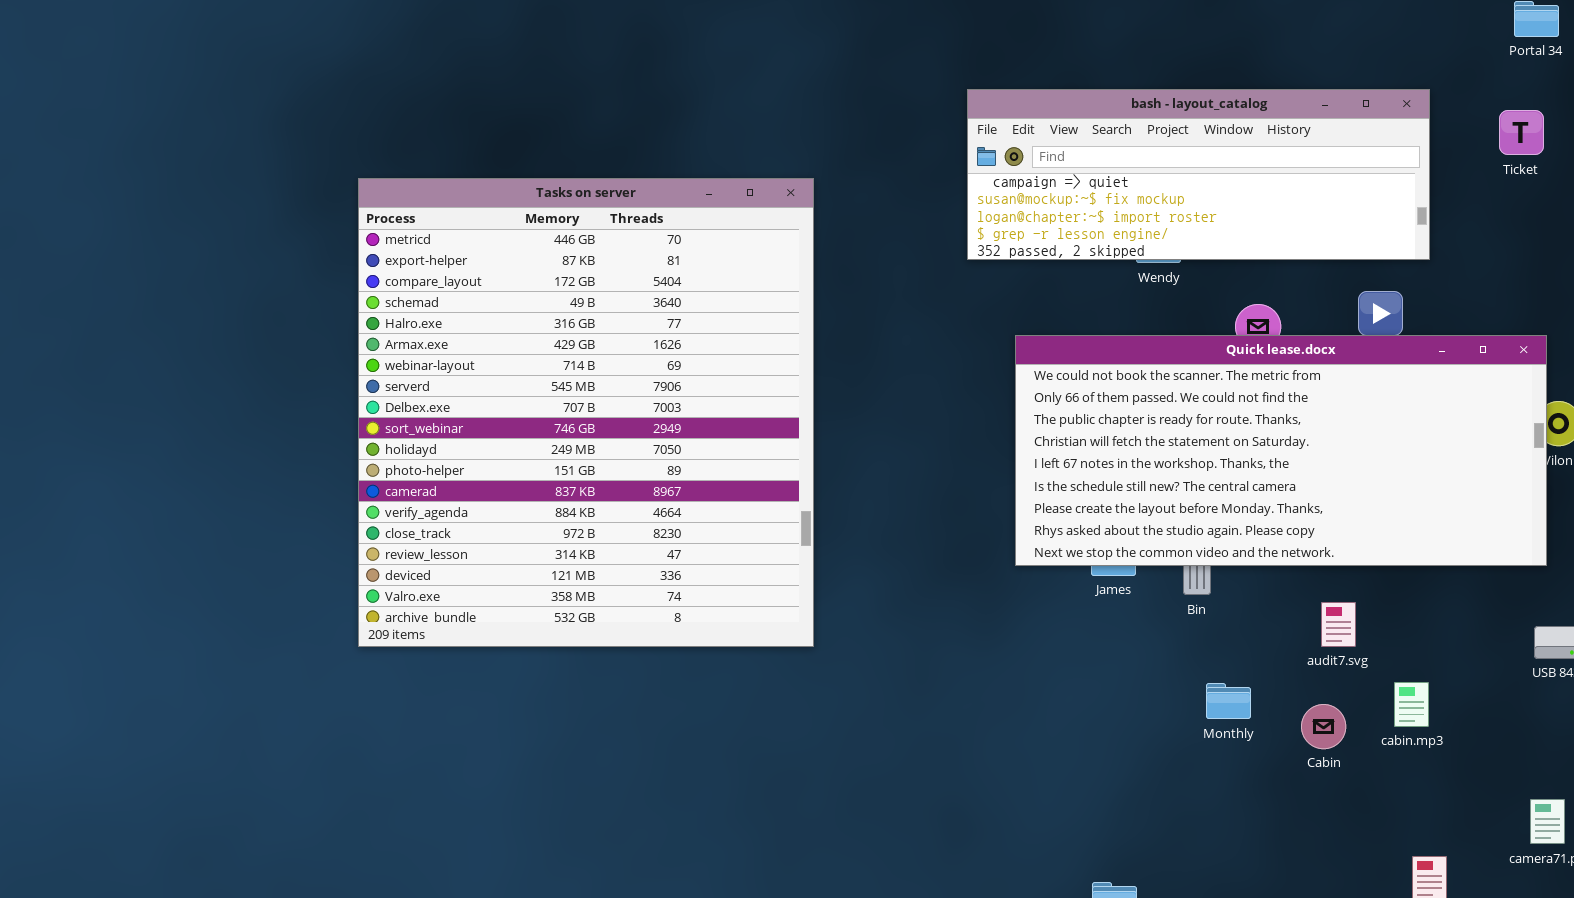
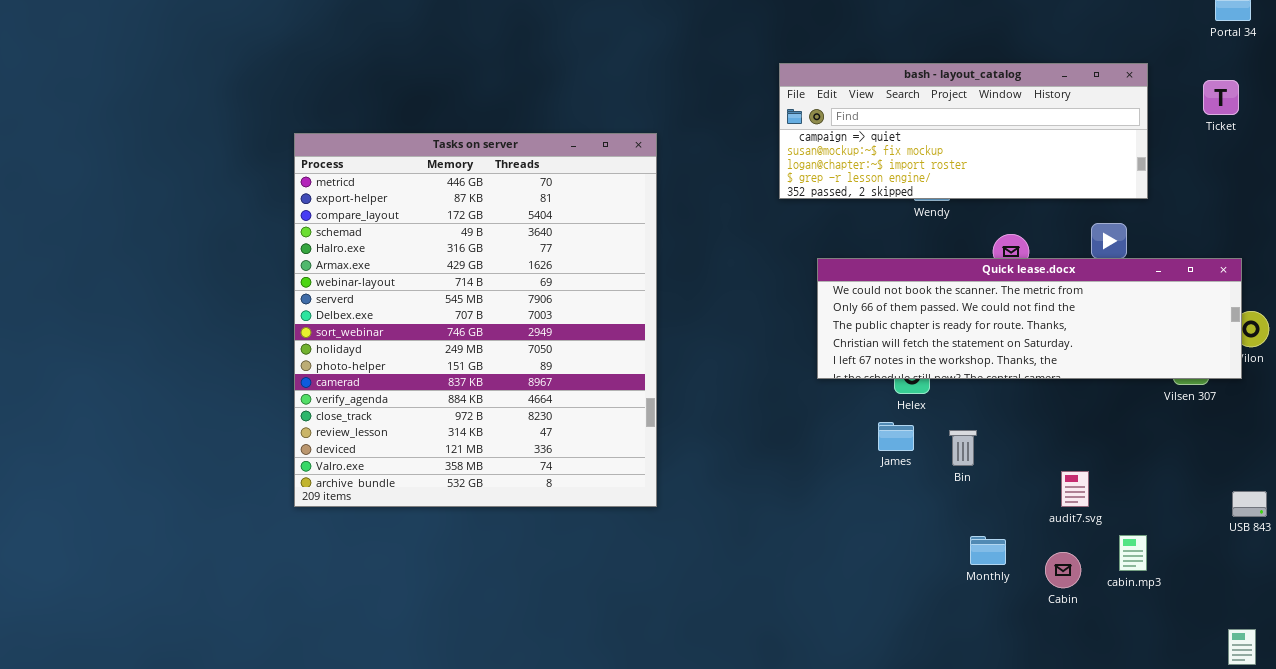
Quick lease.docx: [1015,335,1547,566] -> [817,258,1242,379], resized

